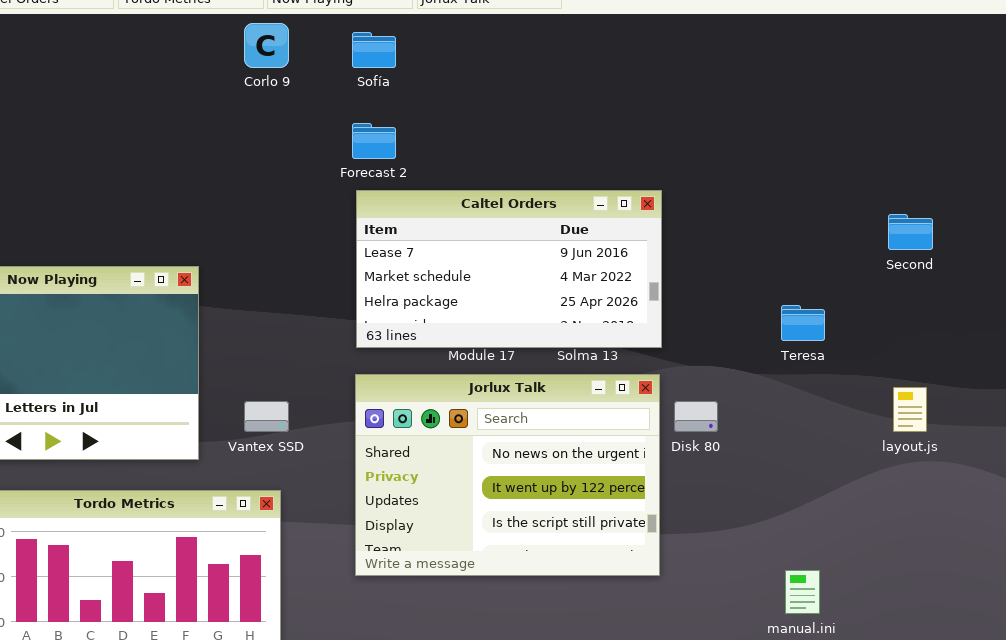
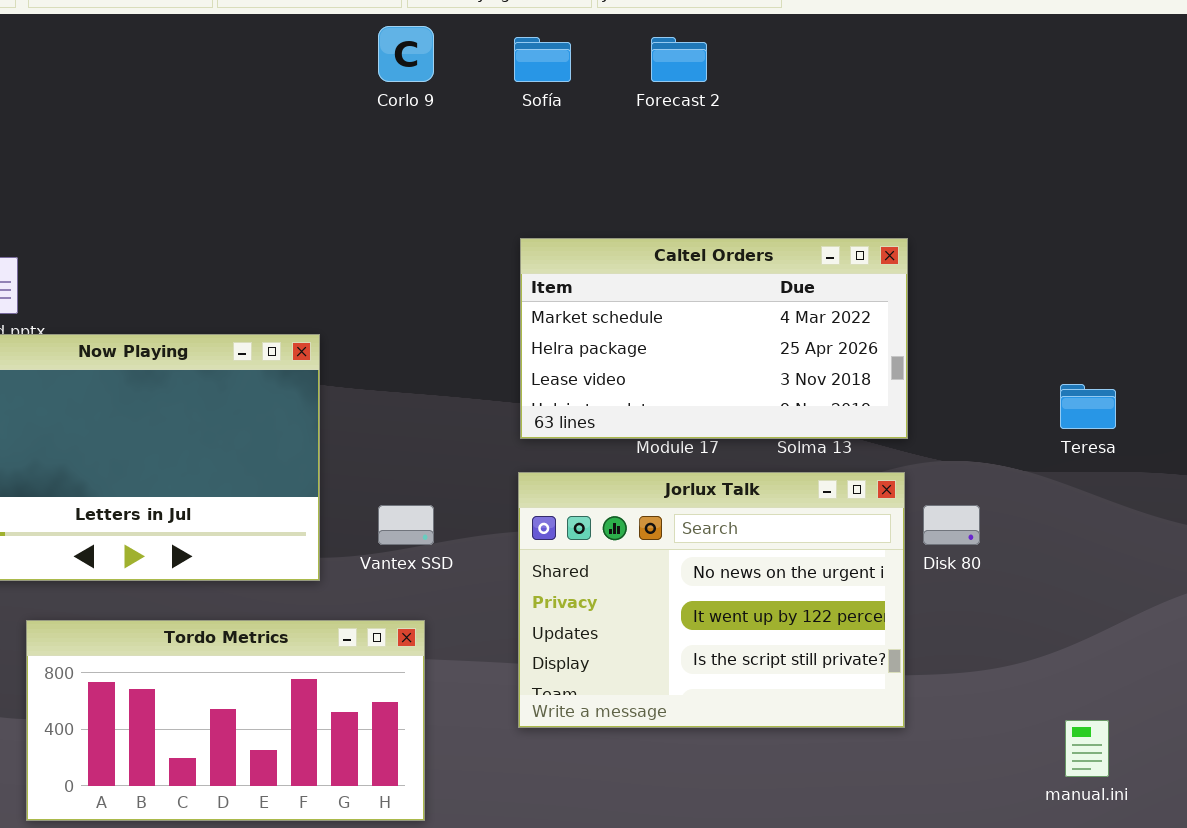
Forecast 2: [352,123,396,159] -> [651,37,707,82], moved
Caltel Orders: [356,190,662,348] -> [520,238,908,439], scrolled down 1 row

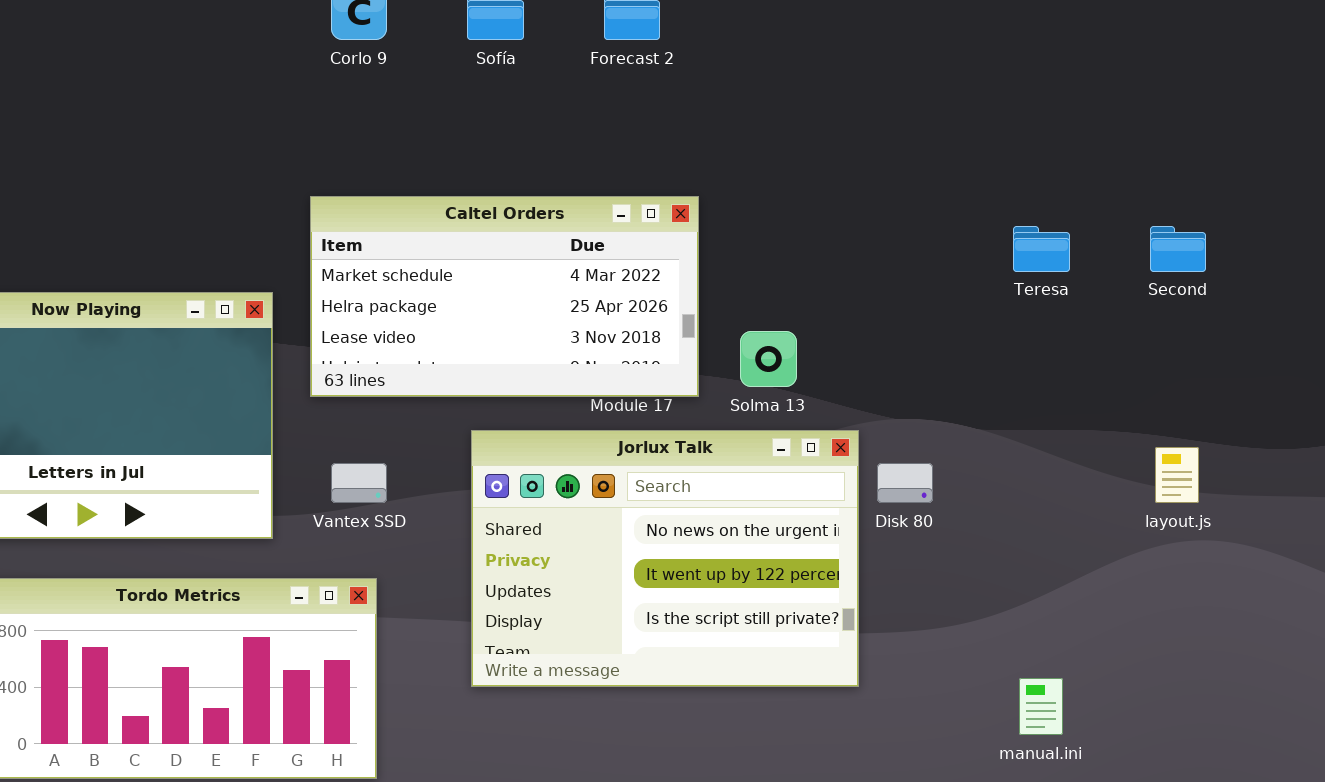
Caltel Orders: [520,238,908,439] -> [310,196,699,397], moved
Teresa: [1060,384,1116,429] -> [1013,226,1070,272], moved

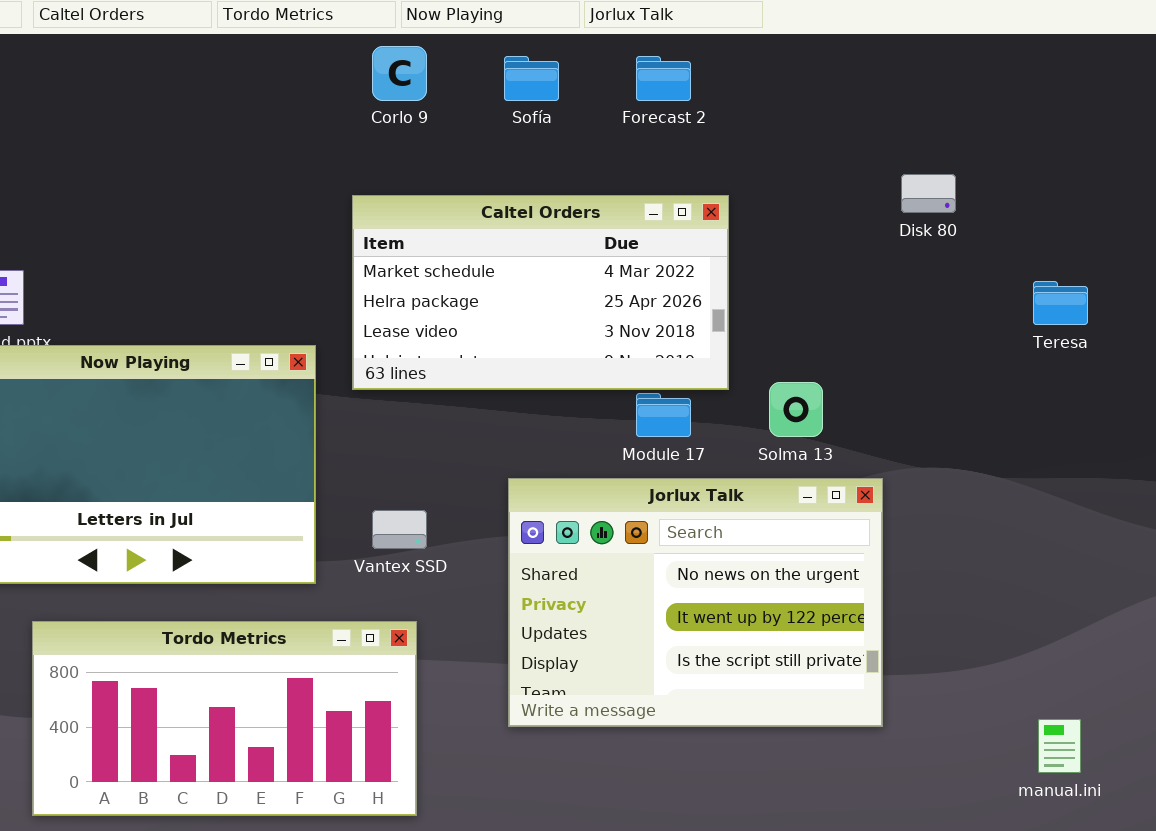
Caltel Orders: [310,196,699,397] -> [352,195,729,390], moved
Disk 80: [877,463,933,503] -> [901,174,956,213], moved

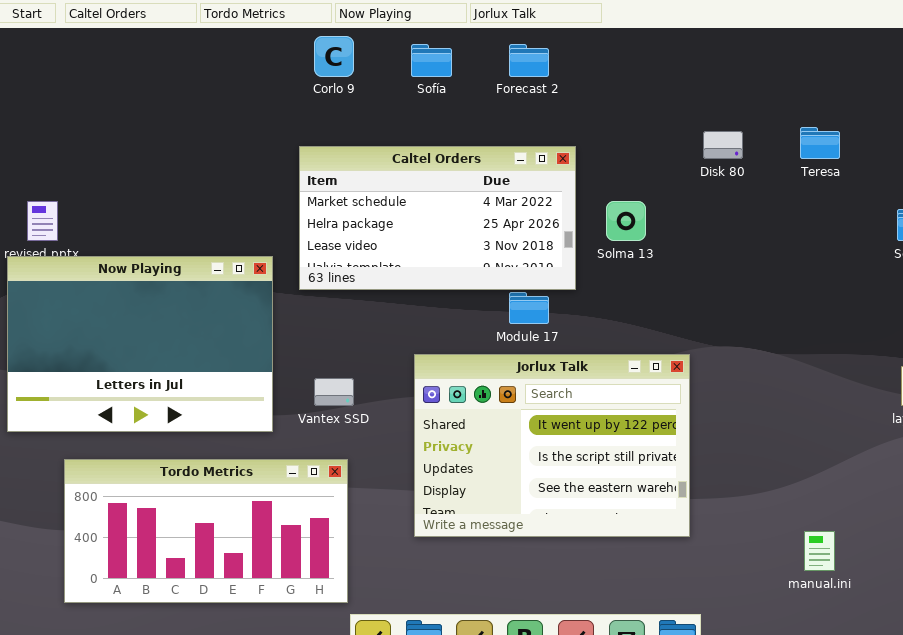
Teresa: [1033,281,1088,325] -> [800,127,840,159], moved
Solma 13: [769,382,823,437] -> [606,201,646,241], moved
Jorlux Talk: [508,478,883,727] -> [414,354,690,537], scrolled down 1 row

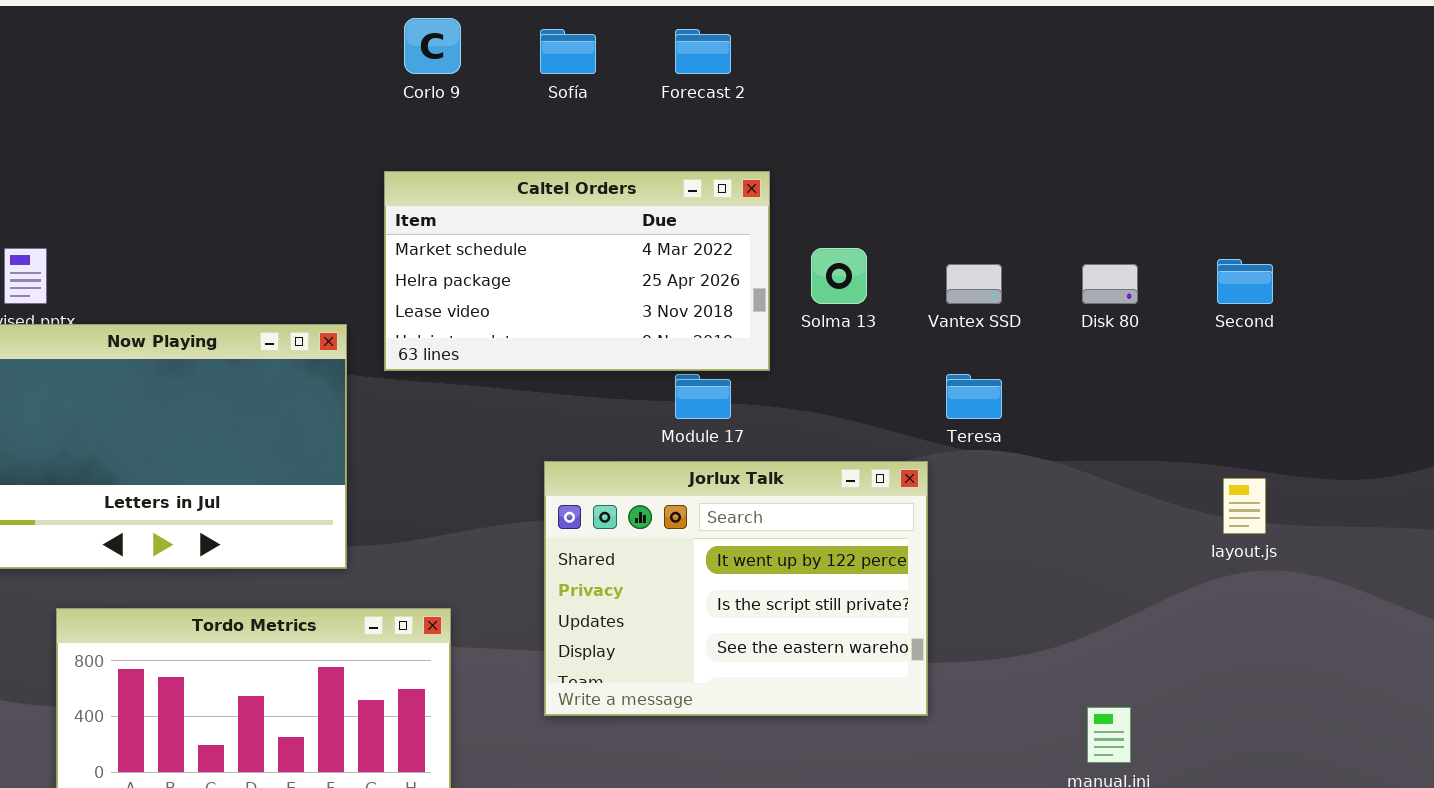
Teresa: [800,127,840,159] -> [946,374,1002,419], moved
Disk 80: [703,131,743,159] -> [1082,264,1138,304], moved
Vantex SSD: [314,378,354,406] -> [946,264,1002,304], moved

